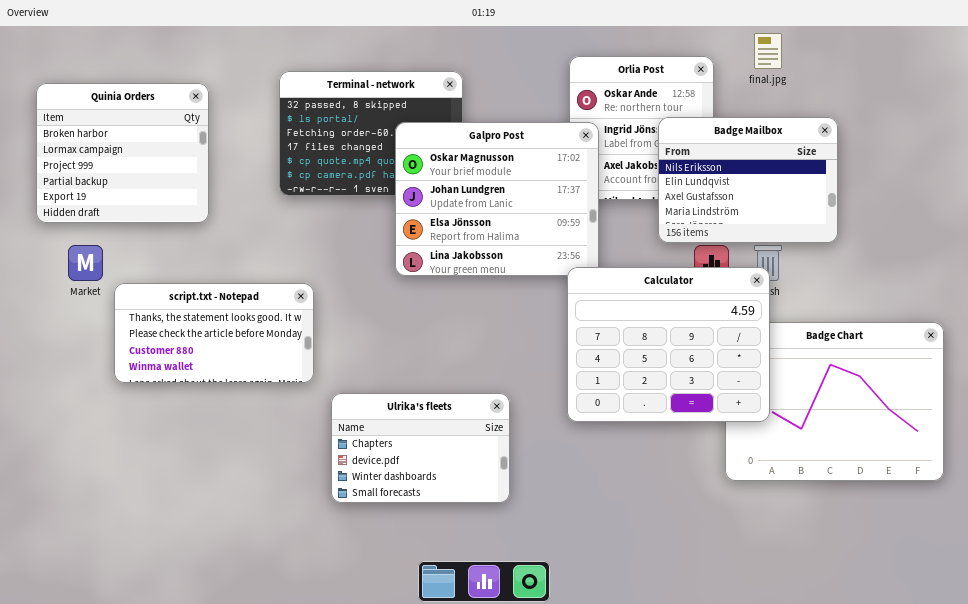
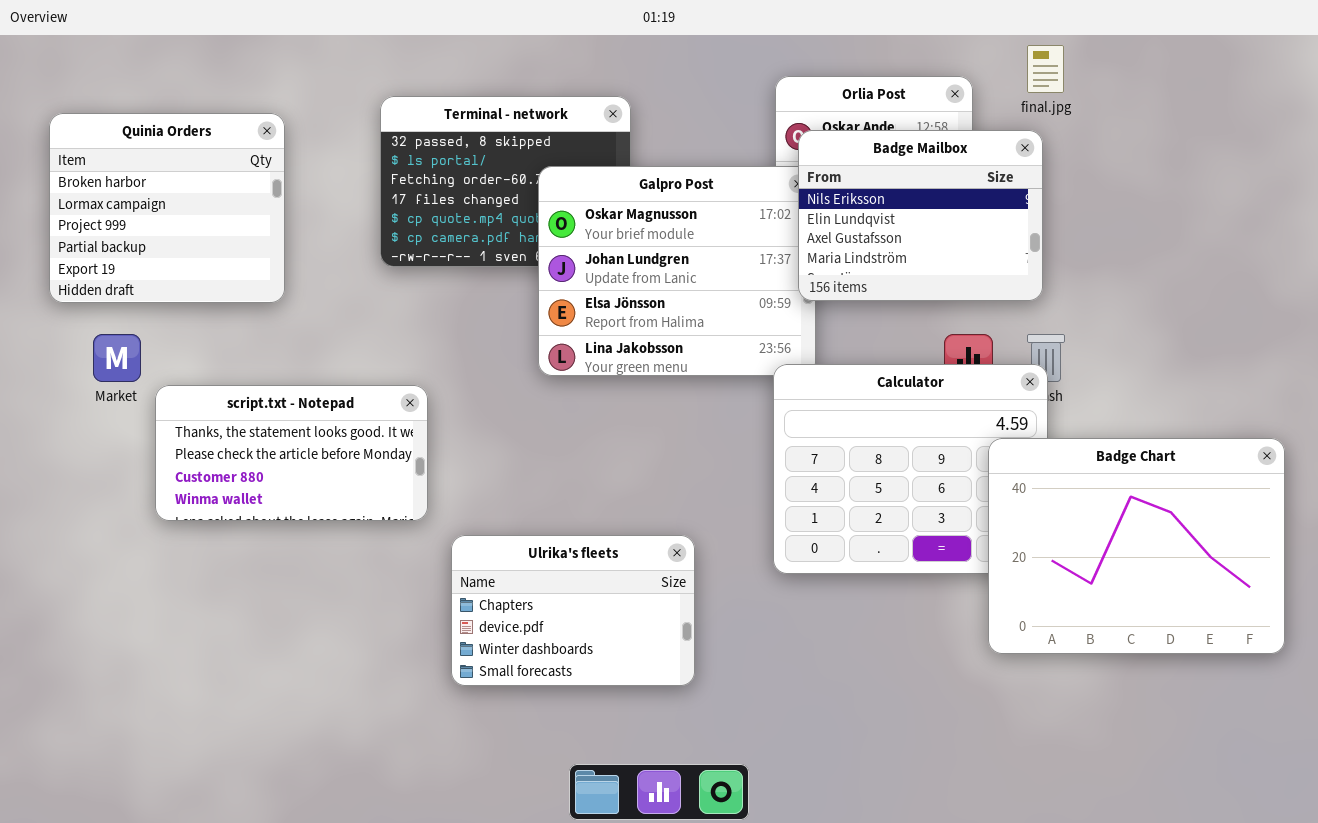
Badge Mailbox: [658,117,838,243] -> [798,130,1043,301], moved
Badge Chart: [725,322,944,481] -> [988,438,1285,654], raised

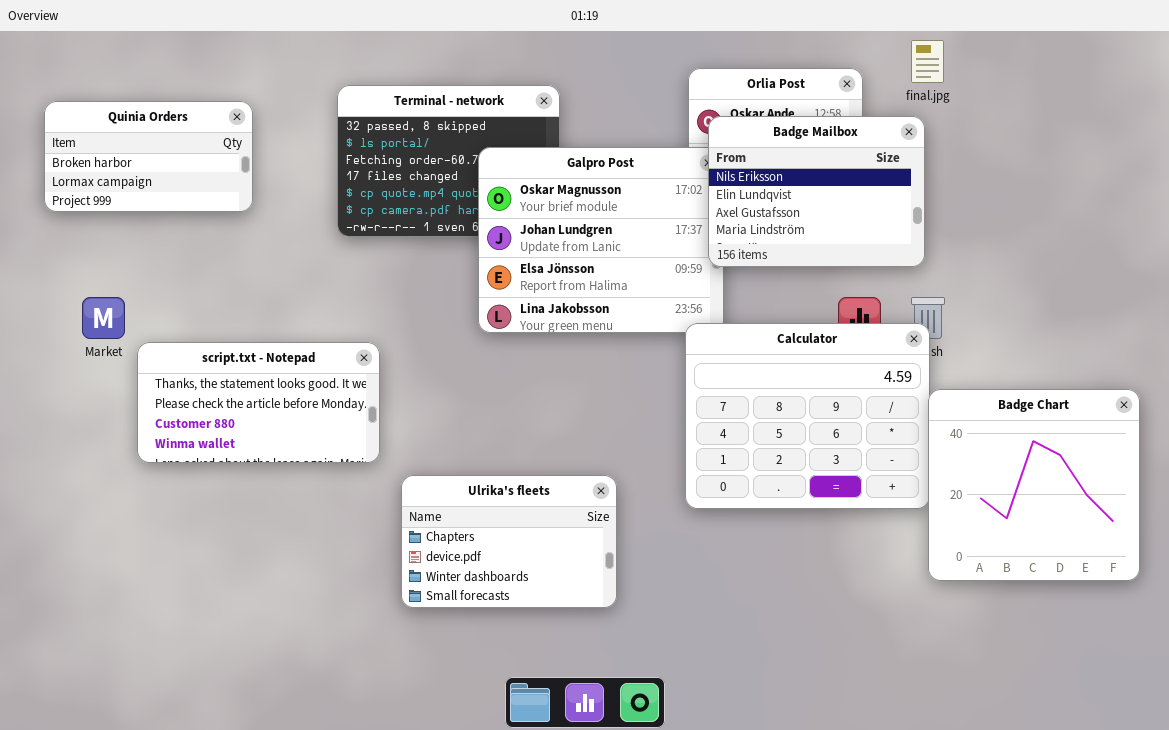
Quinia Orders: [49,113,285,303] -> [44,101,253,212], resized
Badge Chart: [988,438,1285,654] -> [928,389,1140,581], resized

